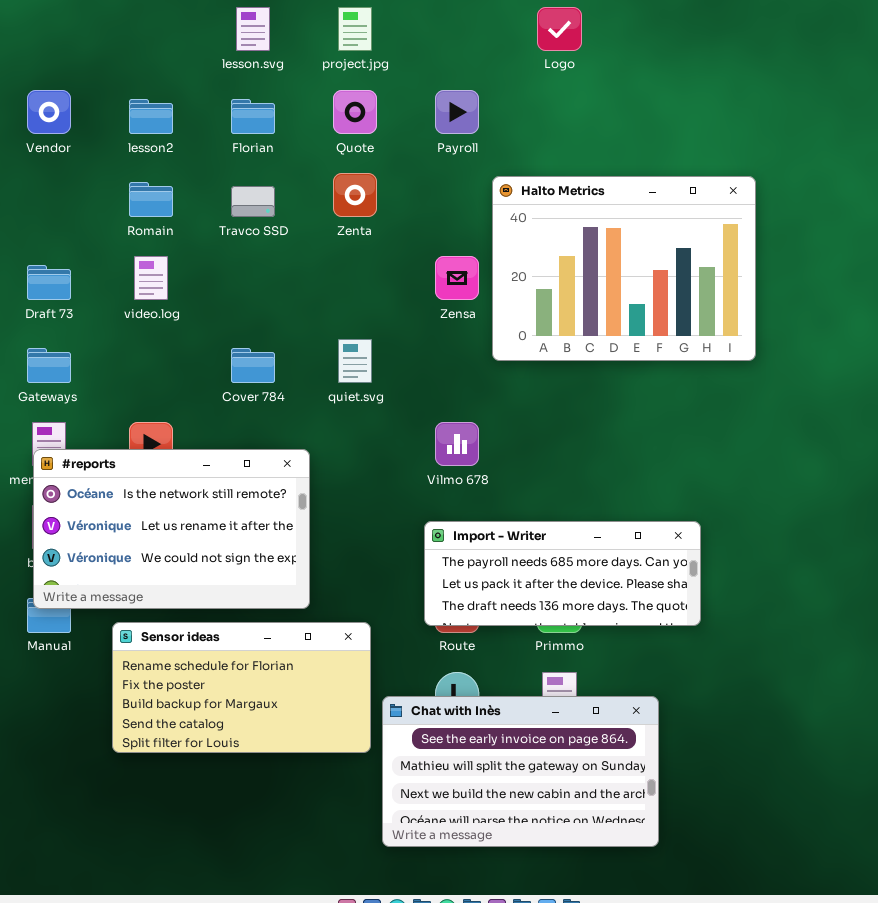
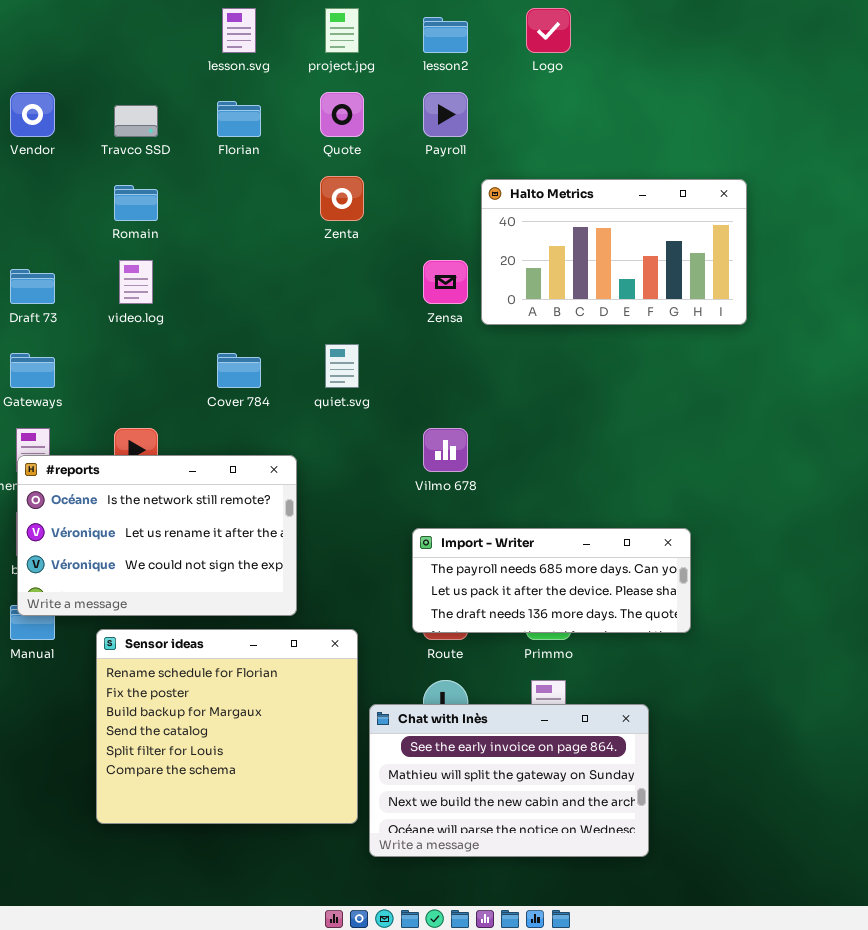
lesson2: [129,99,173,134] -> [423,17,468,53], moved
Halto Metrics: [492,176,756,361] -> [481,179,747,325], resized
Travco SSD: [231,186,275,217] -> [114,105,158,137], moved
Sensor ideas: [112,622,371,753] -> [96,629,358,824], resized

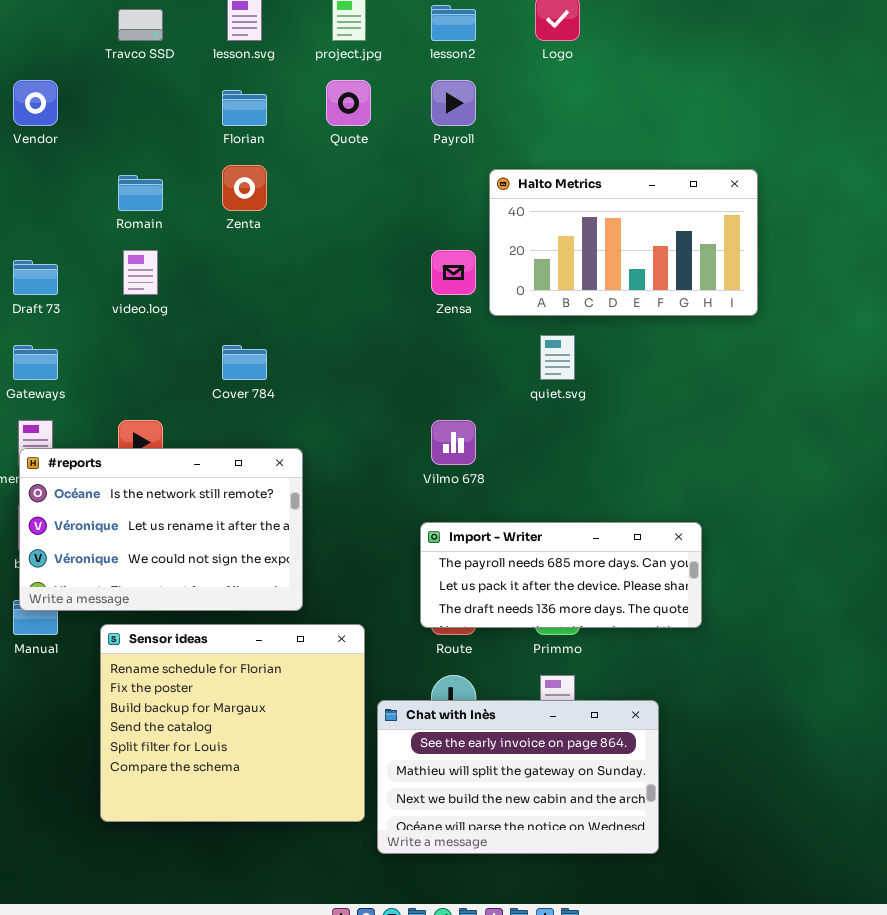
Travco SSD: [114,105,158,137] -> [118,9,163,41], moved
Zenta: [320,176,364,221] -> [222,165,267,211], moved
quiet.svg: [325,344,359,388] -> [540,335,575,380], moved

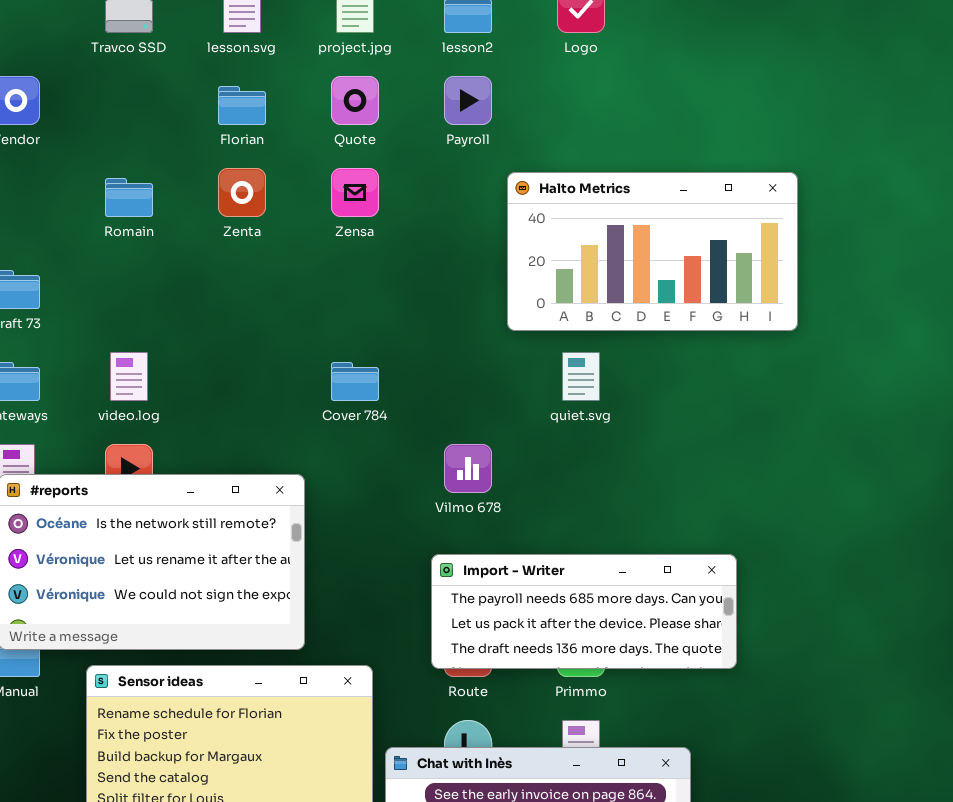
video.log: [123,250,158,295] -> [110,352,148,401], moved
Zensa: [431,250,476,295] -> [331,168,379,217], moved
Cover 784: [222,345,267,380] -> [331,362,379,401], moved

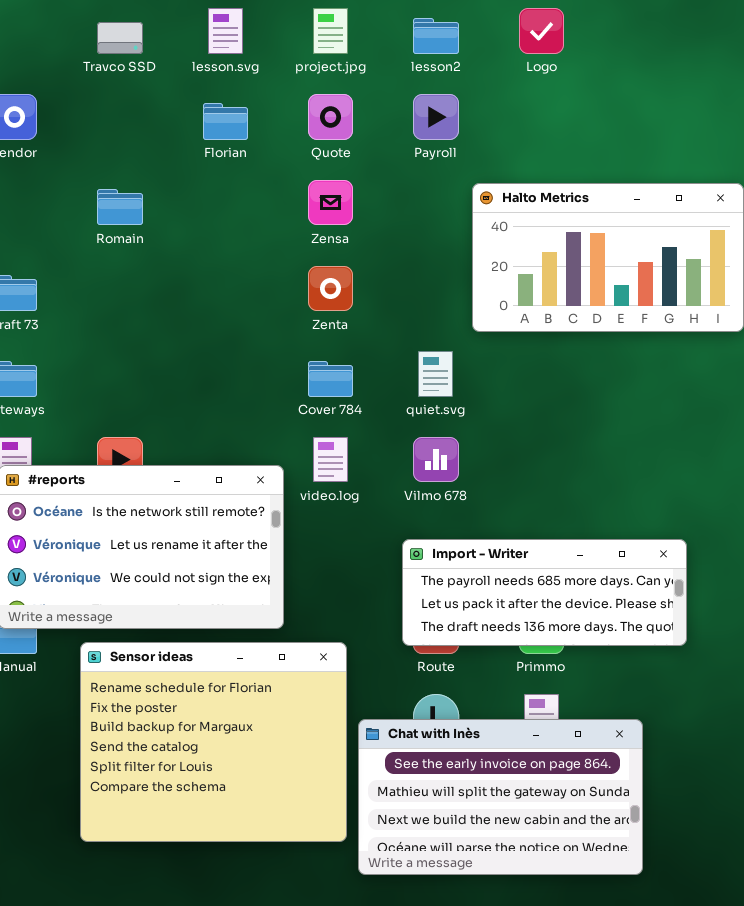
Zenta: [218,168,266,217] -> [308,266,353,311], moved
video.log: [110,352,148,401] -> [313,437,348,482], moved
quiet.svg: [562,352,600,401] -> [418,351,453,397], moved

